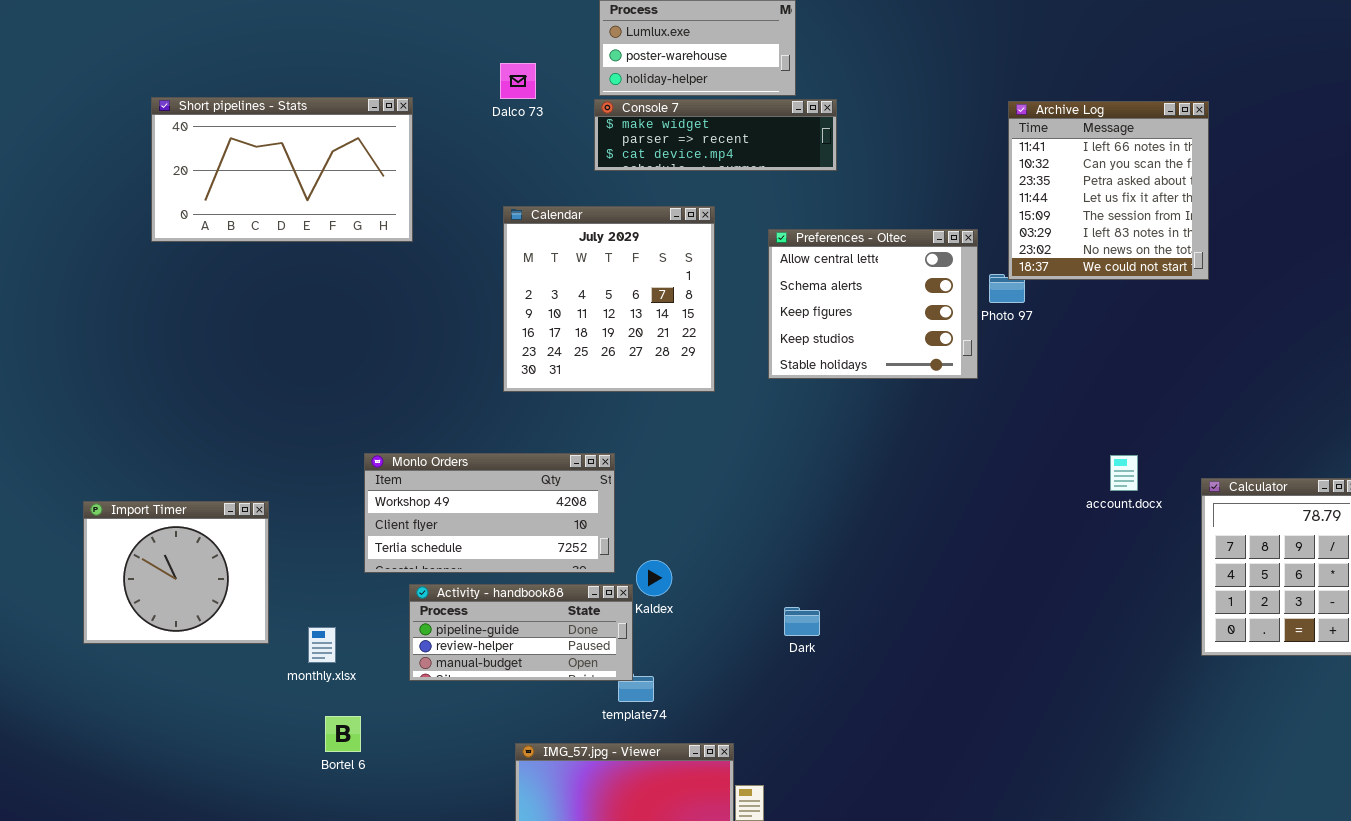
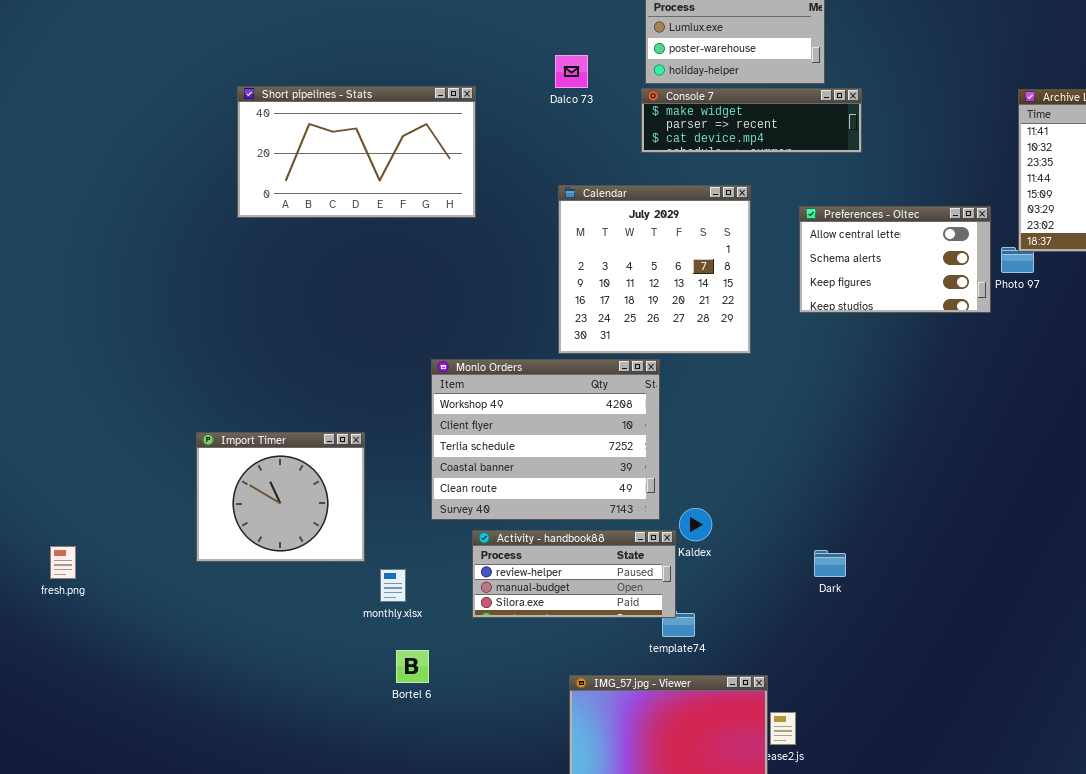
Preferences - Oltec: [768,229,978,379] -> [799,206,991,313], resized
Monlo Orders: [364,453,615,573] -> [431,359,660,520], resized
Import Timer: [83,501,269,644] -> [196,432,365,562], moved
Activity - handbook88: [409,584,633,681] -> [472,530,676,618], scrolled down 1 row

